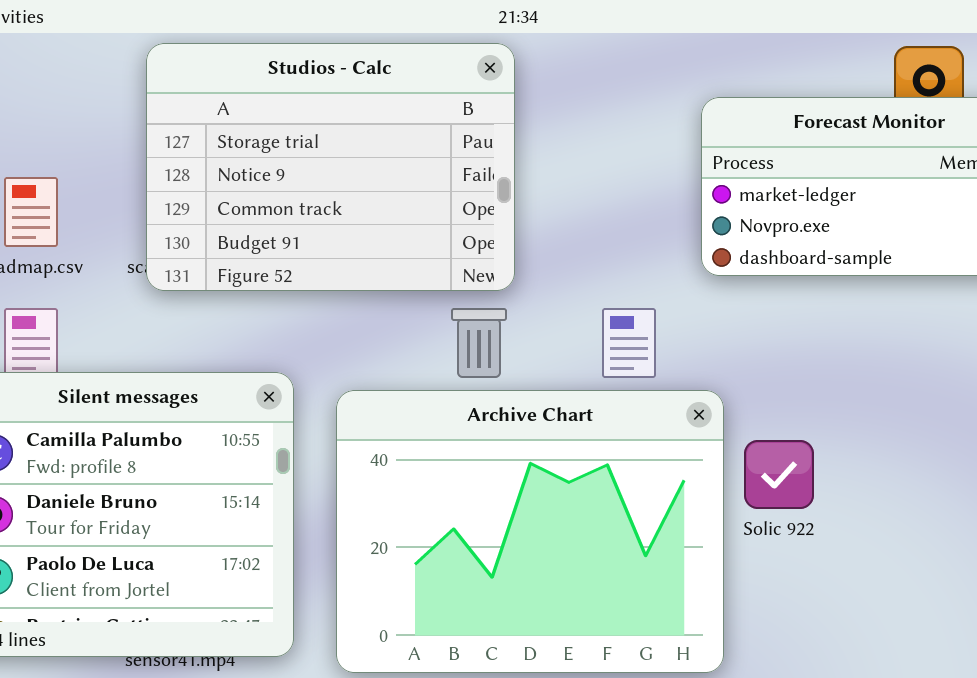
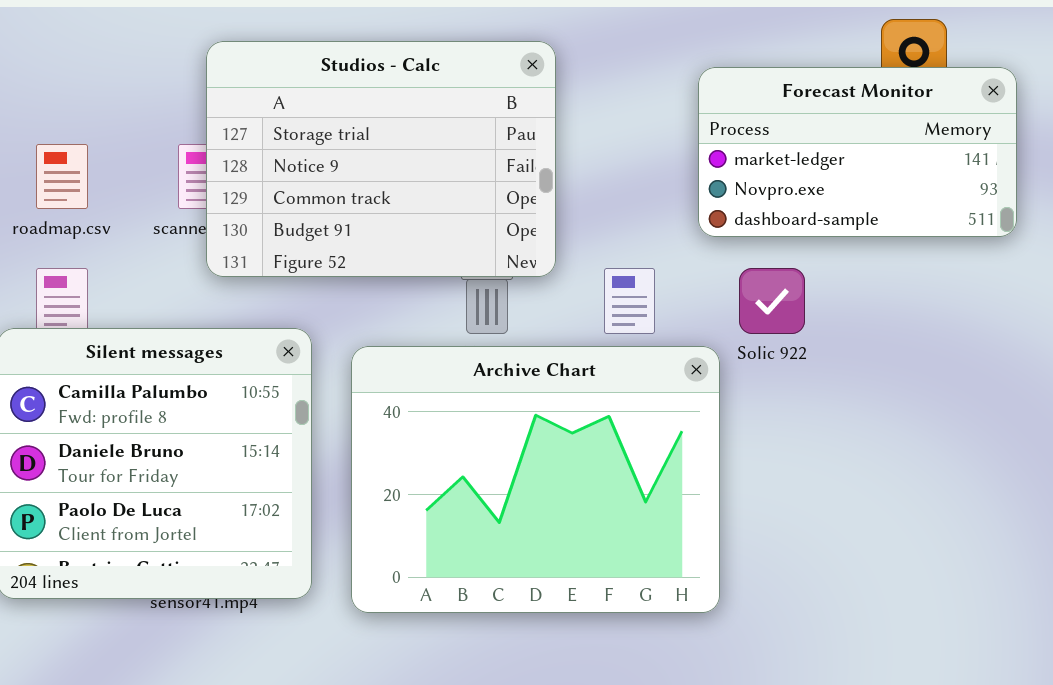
Studios - Calc: [146,43,515,291] -> [206,41,556,277], moved
Solic 922: [744,440,814,509] -> [739,268,805,334], moved

